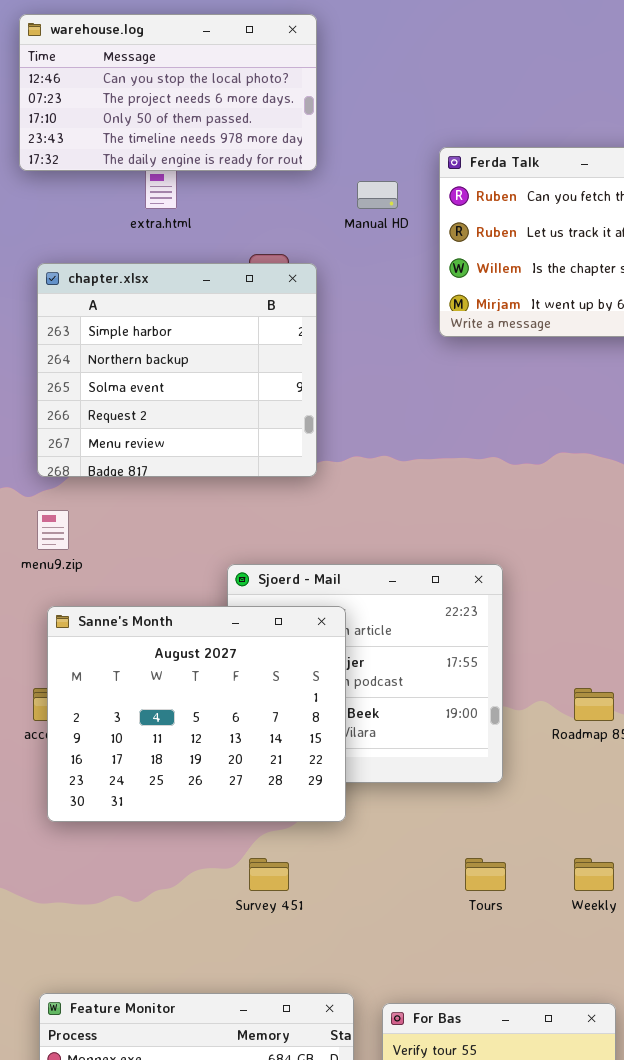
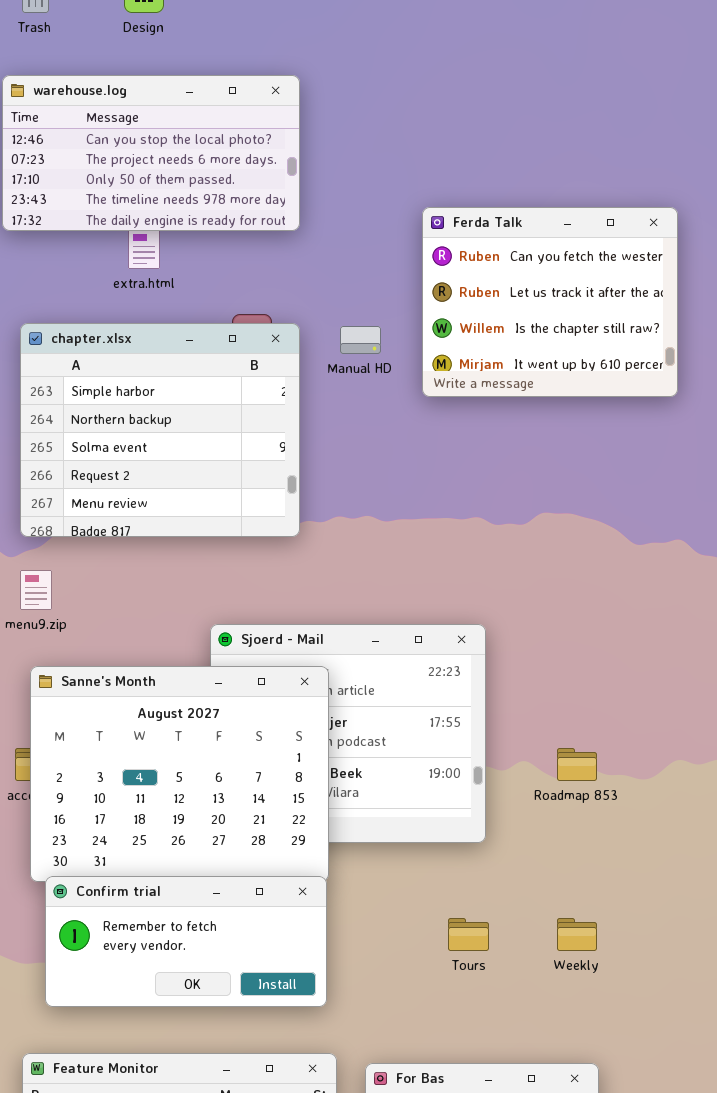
Manual HD: [357,181,398,209] -> [340,326,381,354], moved
Confirm trial: none -> [45,876,327,1007], opened

